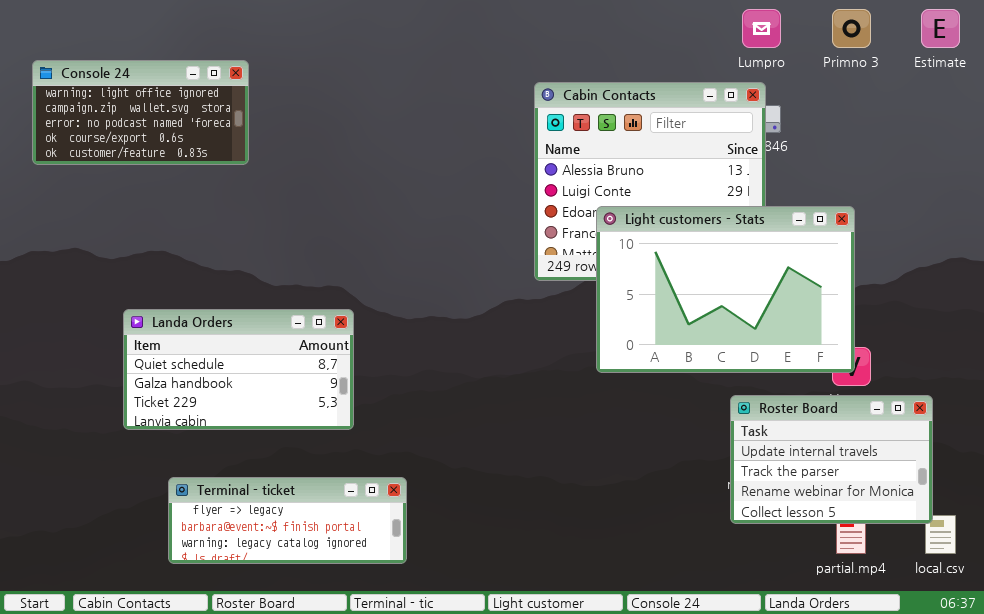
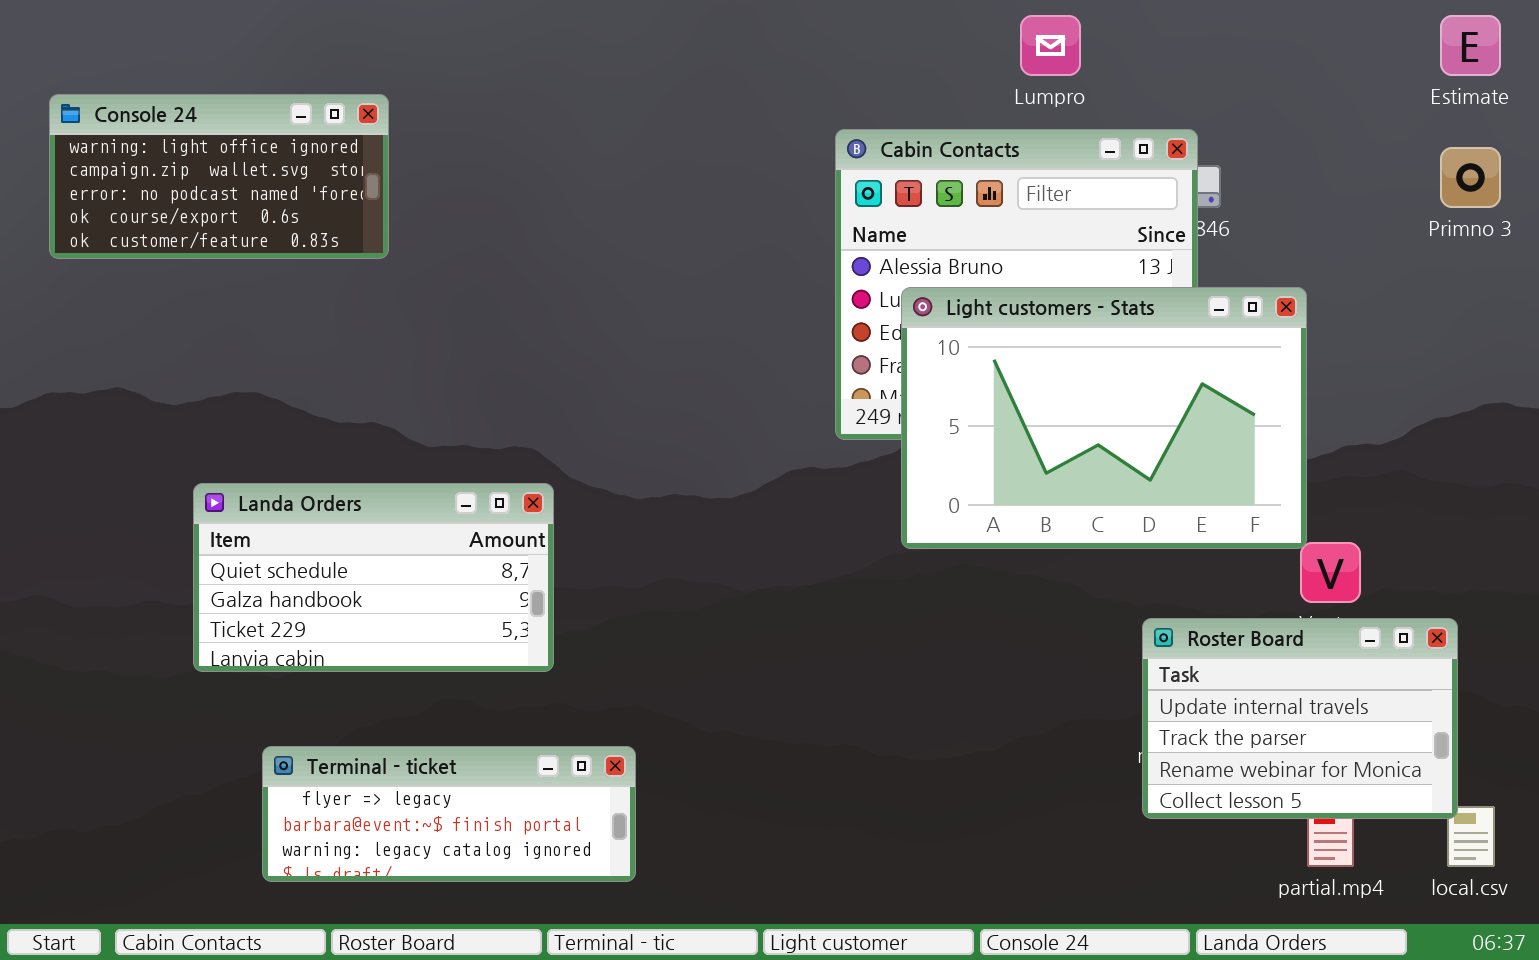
Lumpro: [742,9,781,48] -> [1020,15,1081,76], moved
Primno 3: [832,9,871,48] -> [1440,147,1501,208], moved
Light customers - Stats: [596,206,855,373] -> [901,287,1307,549], moved

